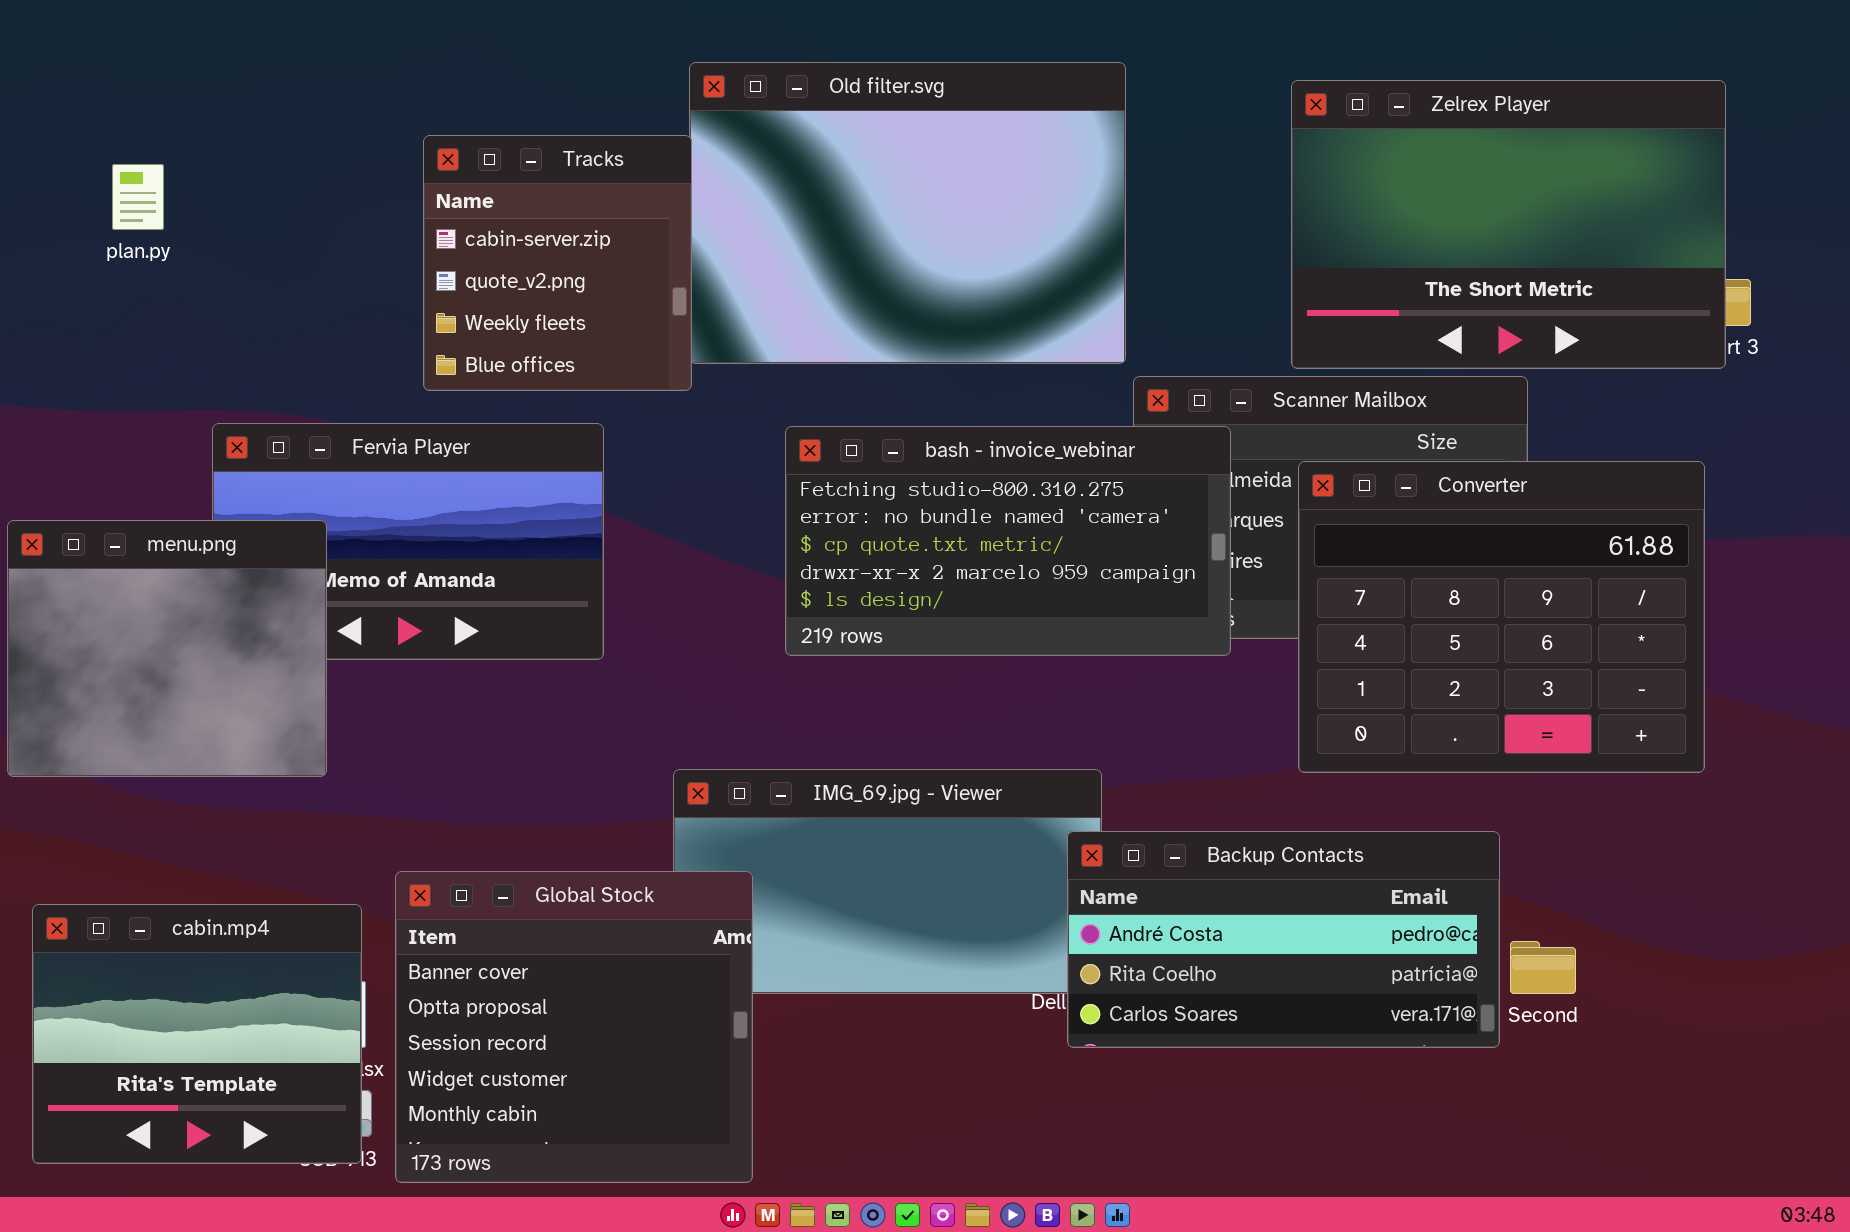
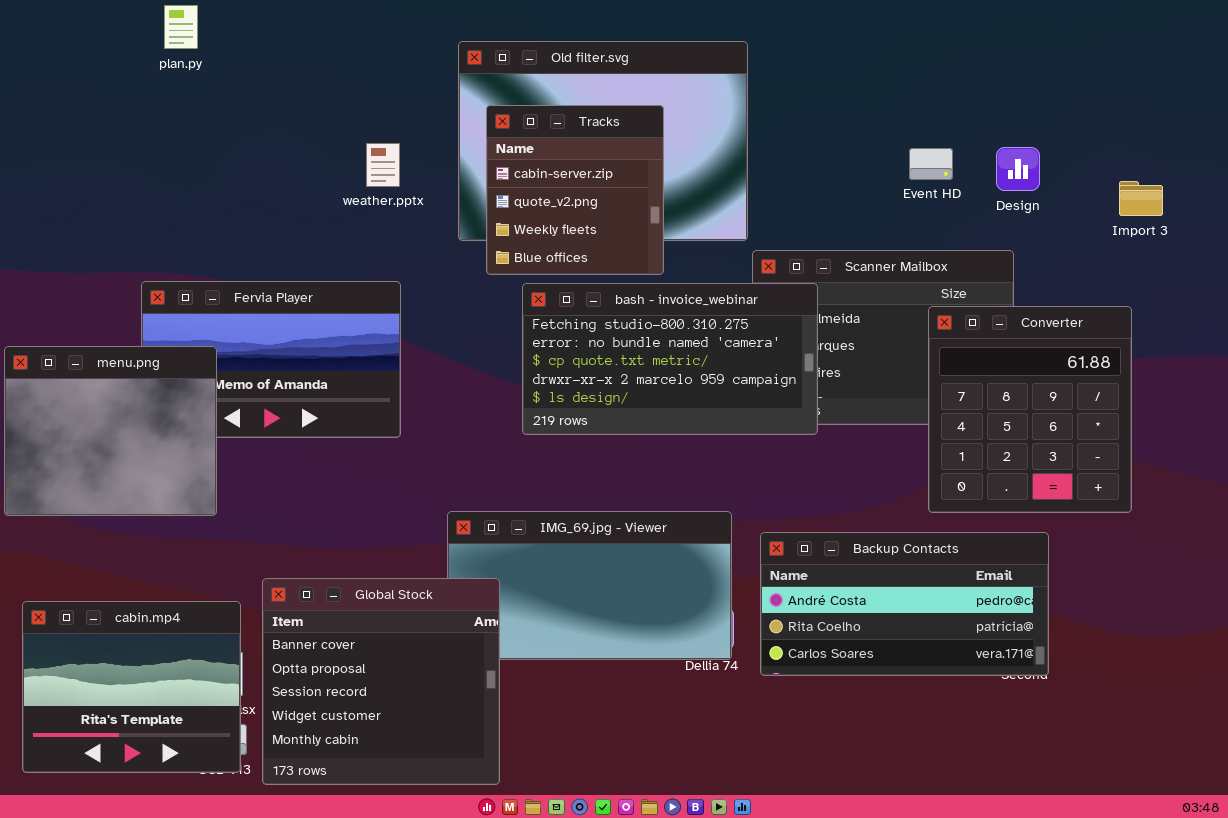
Zelrex Player: [1291,80,1726,369] -> none, closed
Tracks: [423,135,692,391] -> [486,105,664,275], moved
plan.py: [112,164,164,230] -> [164,5,198,49], moved
Converter: [1298,461,1705,773] -> [928,306,1132,513], resized
Backup Contacts: [1067,831,1500,1048] -> [760,532,1049,676], moved

